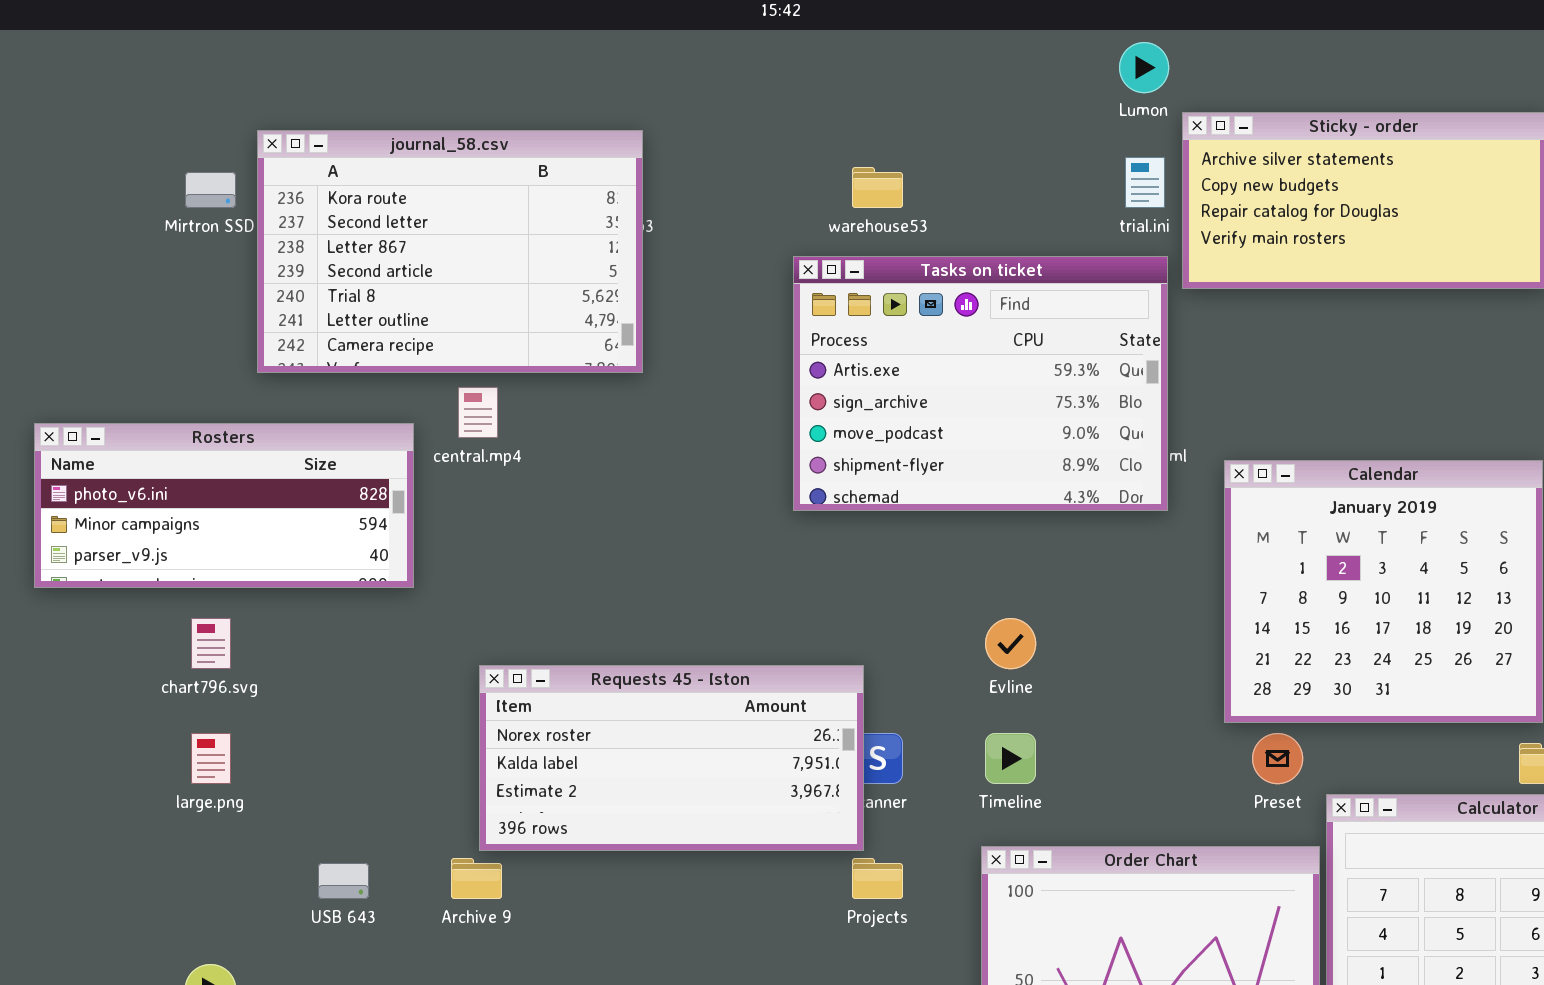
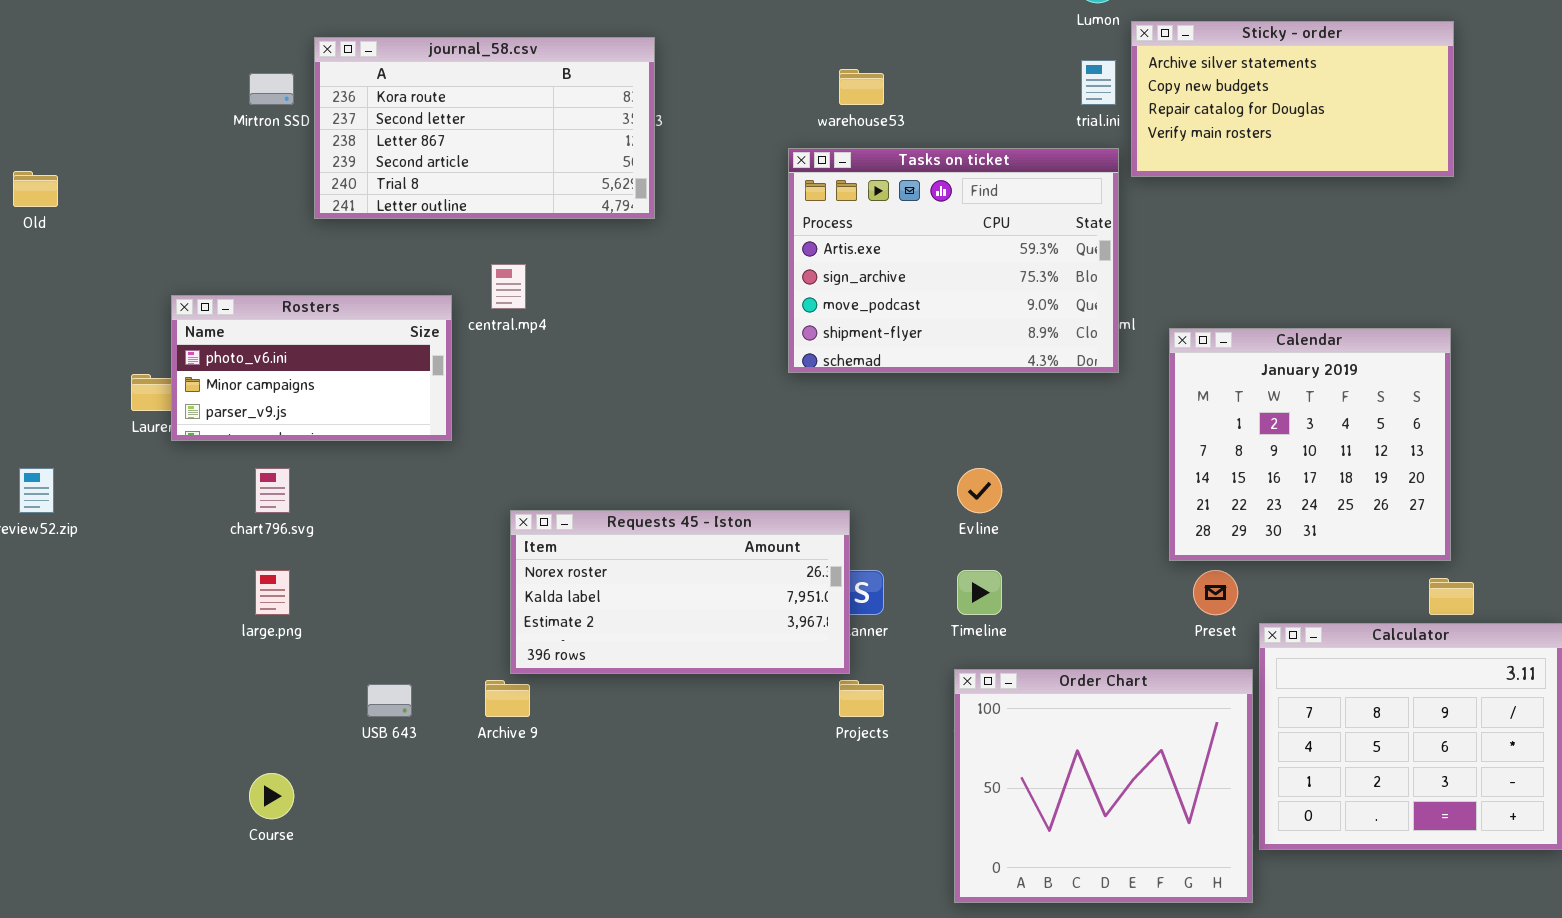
journal_58.csv: [257,130,643,373] -> [314,37,655,219], resized
Rosters: [34,423,414,588] -> [171,295,452,441], resized

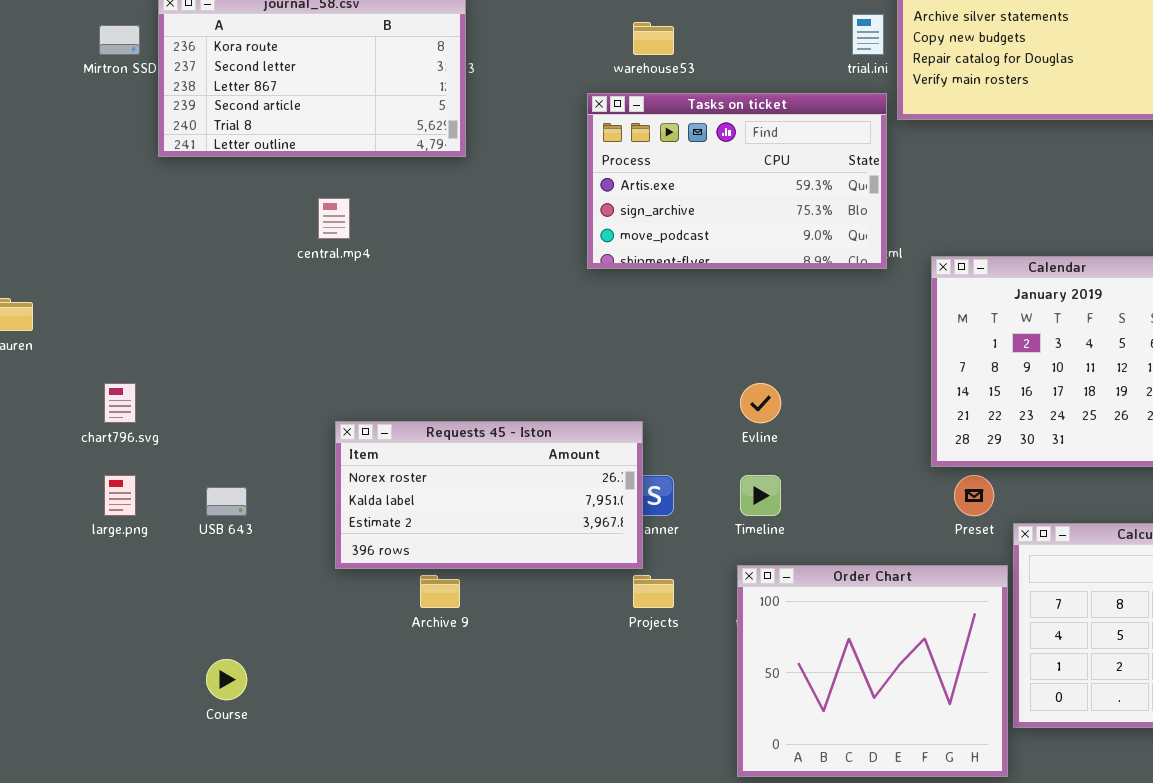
Tasks on ticket: [788,148,1119,373] -> [587,93,887,269], resized
Rosters: [171,295,452,441] -> none, closed
Archive 9: [485,680,530,717] -> [420,575,460,608], moved
USB 643: [367,684,412,717] -> [206,487,247,516], moved
Course: [249,773,294,819] -> [206,659,247,700], moved

